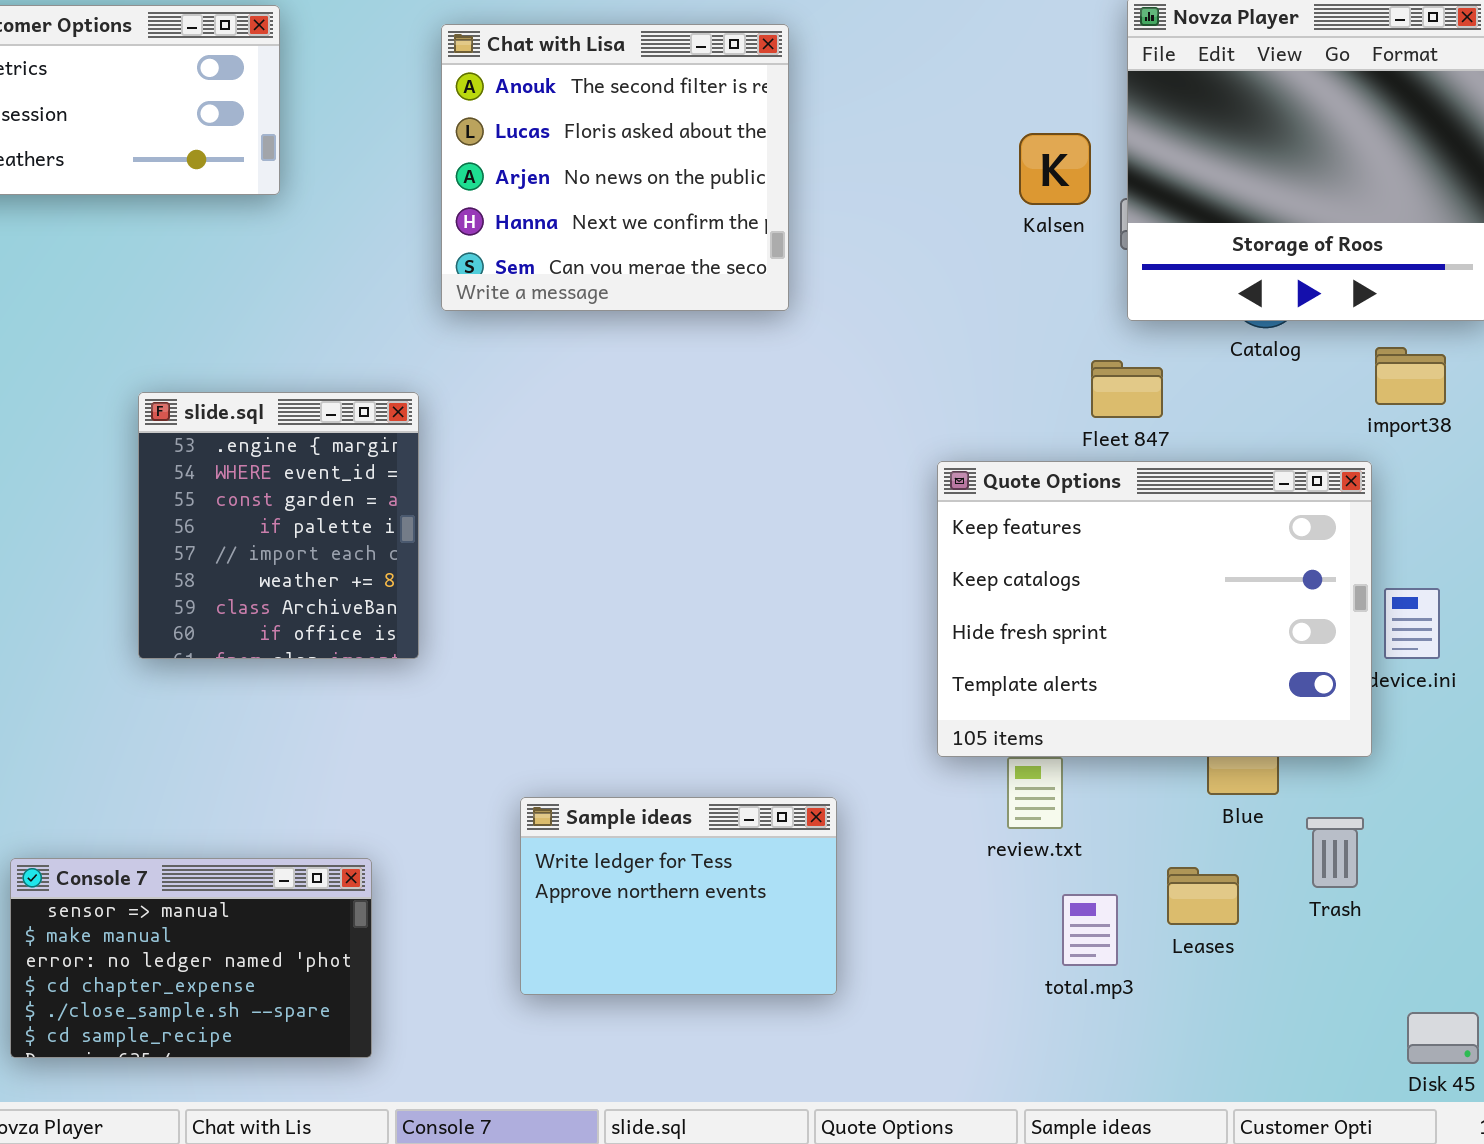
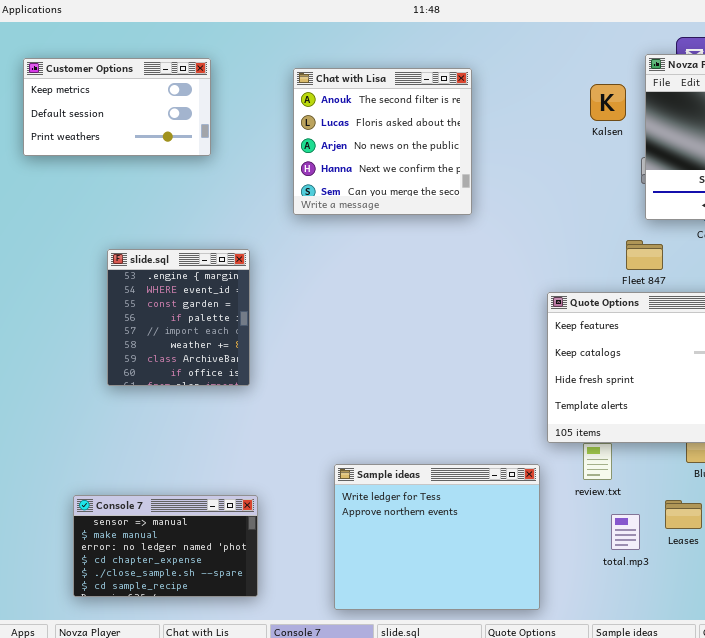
Kalsen: [1019,133,1091,205] -> [590,84,626,121], moved
slide.sql: [138,392,419,659] -> [107,249,250,386], moved
Sample ideas: [520,797,837,995] -> [334,464,540,610], resized

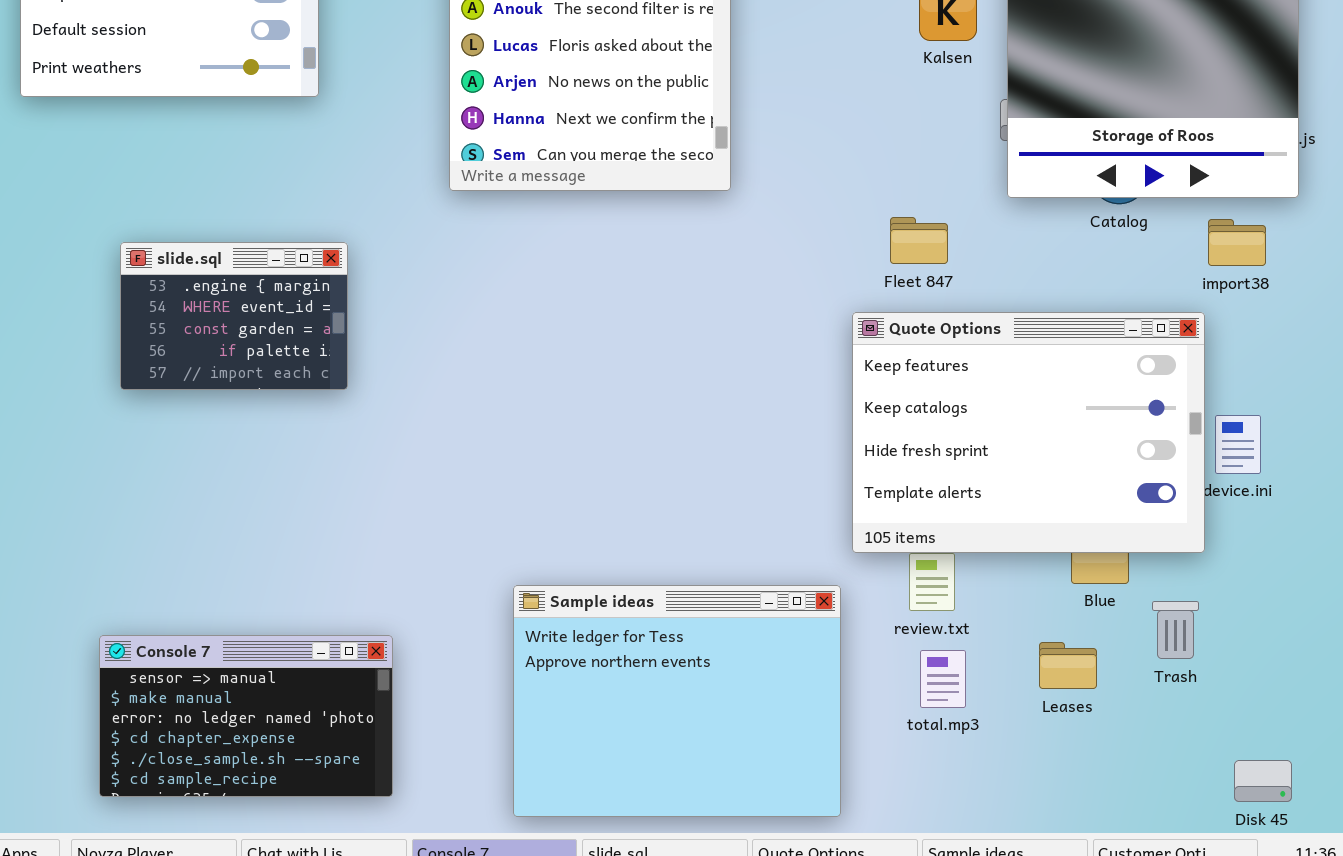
Fleet 847: [626,240,663,270] -> [890,217,948,264], moved
slide.sql: [107,249,250,386] -> [120,242,348,390], moved, resized
total.mp3: [611,514,640,550] -> [920,650,966,708], moved

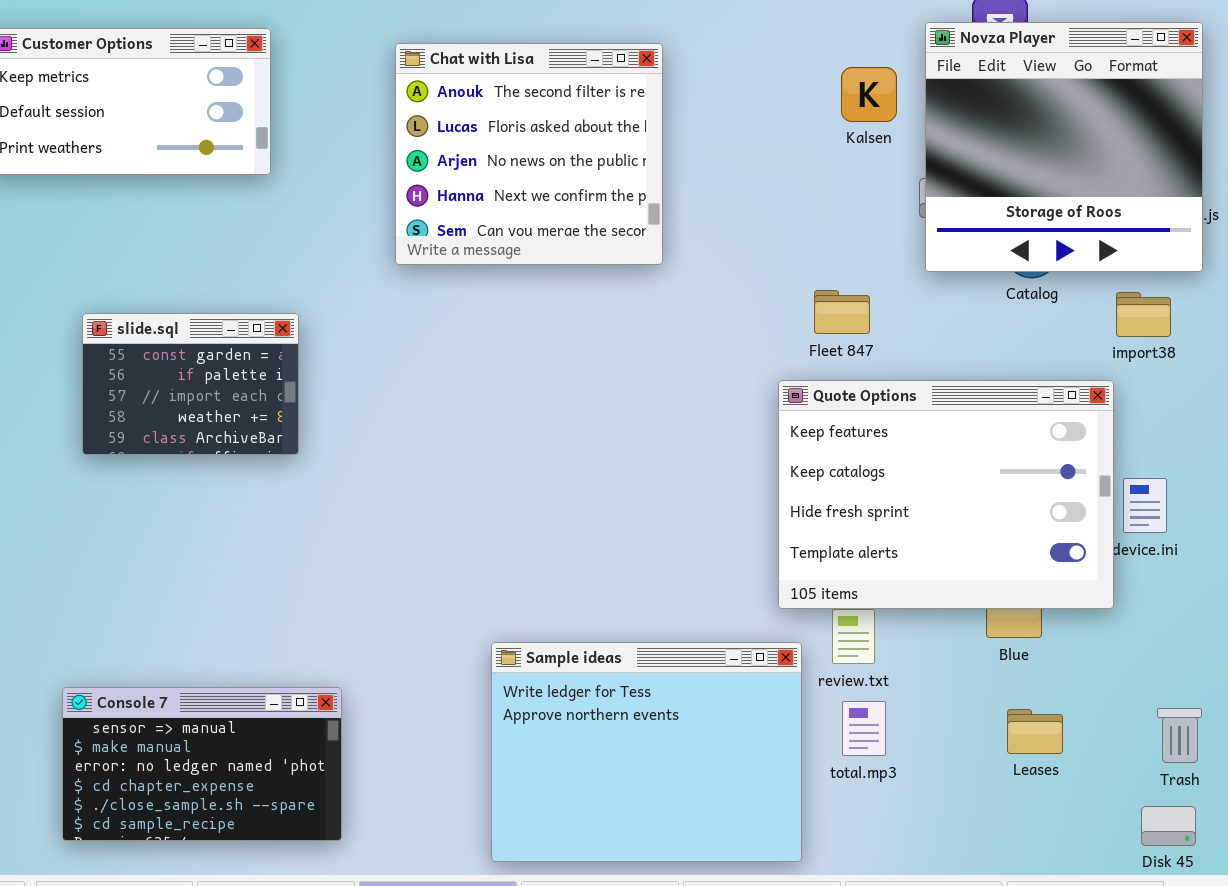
slide.sql: [120,242,348,390] -> [82,313,299,455], scrolled down 2 rows
Sample ideas: [513,585,841,817] -> [491,642,802,862], moved
Trash: [1152,601,1199,659] -> [1157,708,1202,763], moved
Leases: [1039,642,1097,689] -> [1007,709,1063,754], moved

